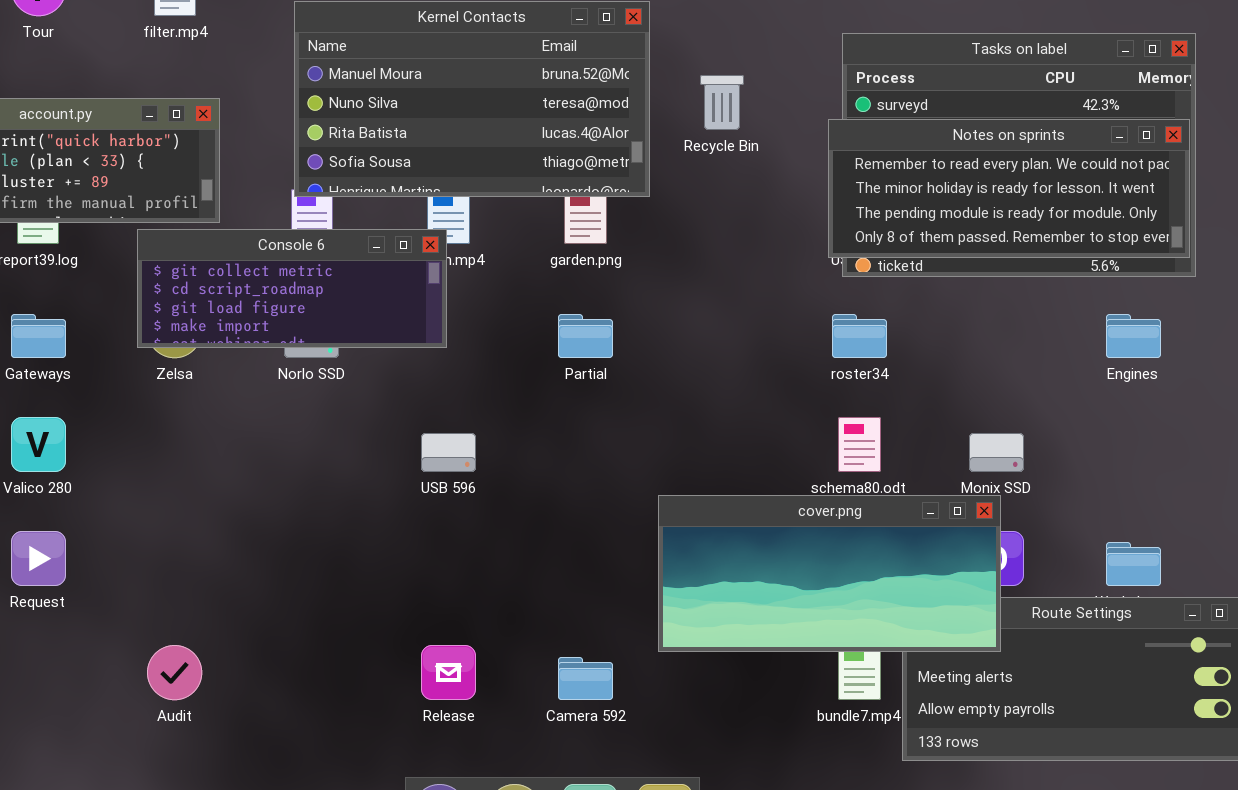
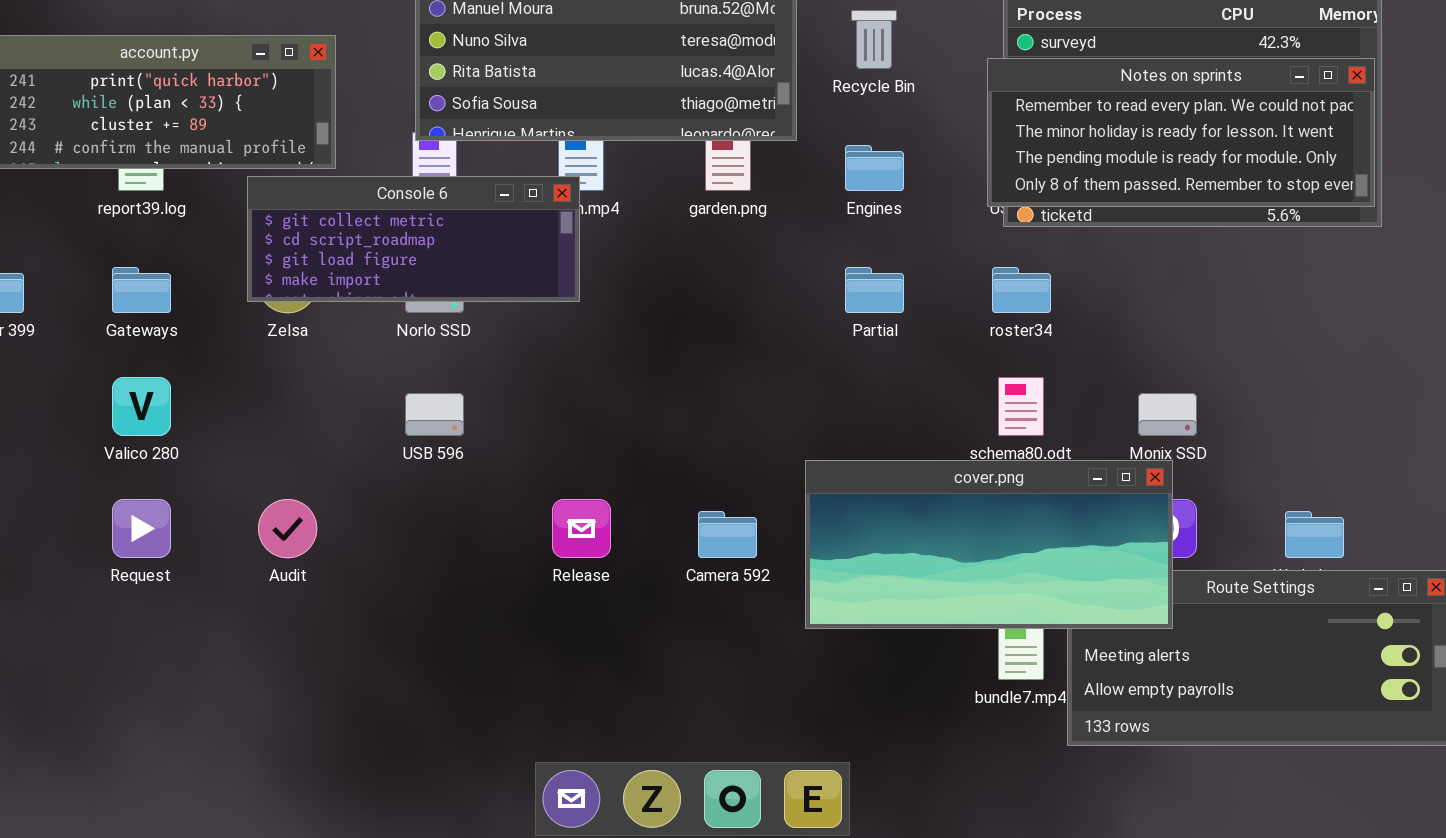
Partial: [558,314,613,358] -> [845,267,904,313], moved
Engines: [1106,314,1161,358] -> [845,145,904,191], moved
USB 596: [421,433,476,472] -> [405,393,464,436], moved
Audit: [147,645,202,700] -> [258,499,317,558], moved
Release: [421,645,476,700] -> [552,499,611,558], moved
Camera 592: [558,657,613,700] -> [698,511,757,558], moved

